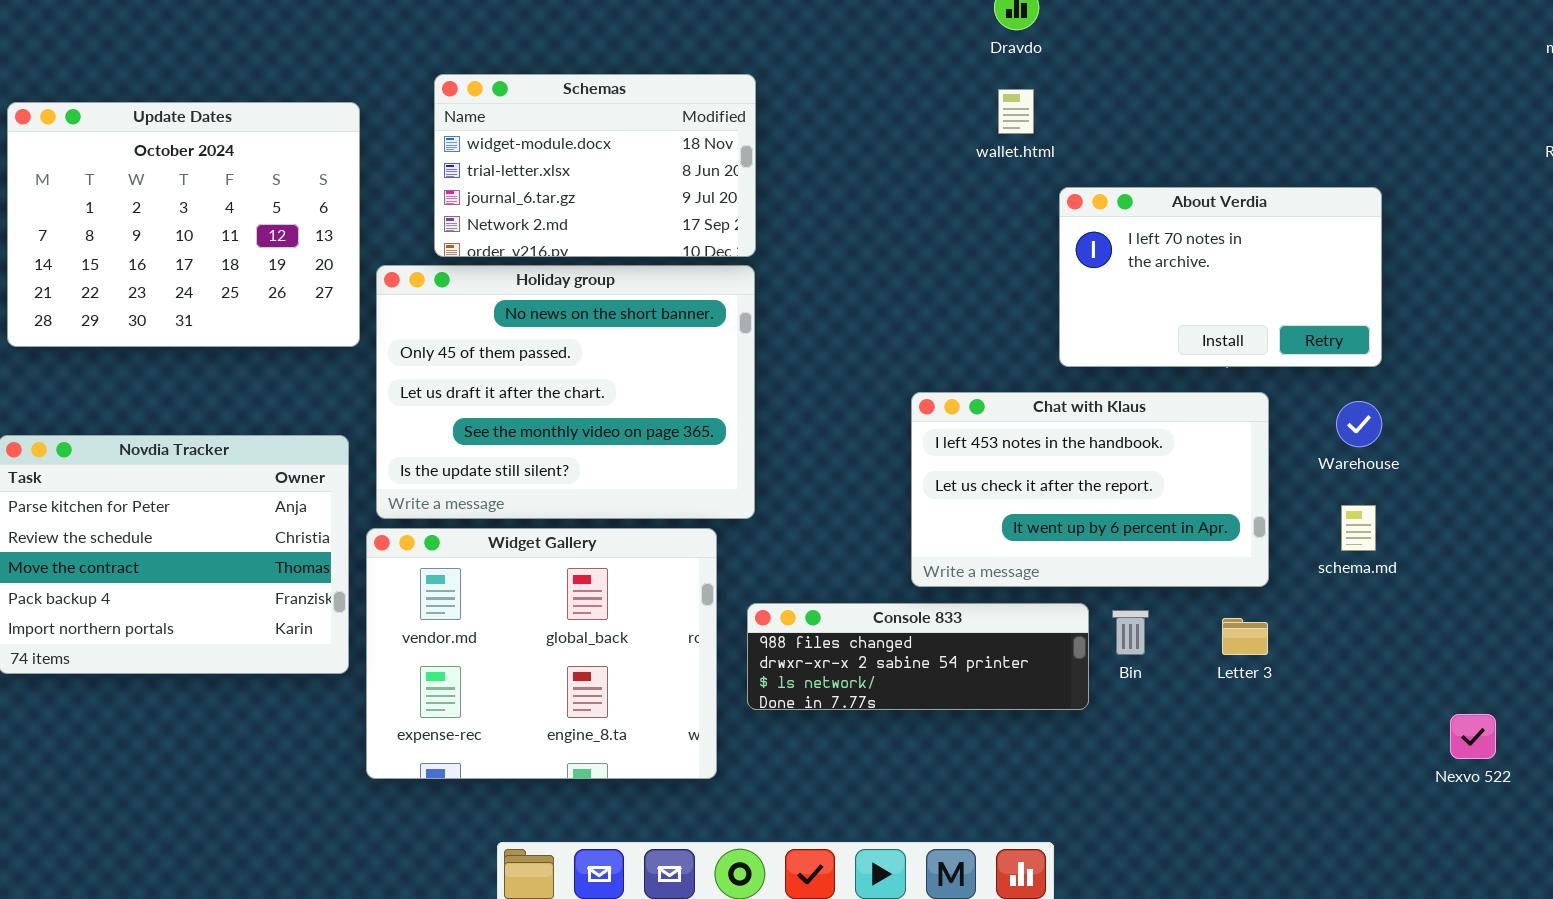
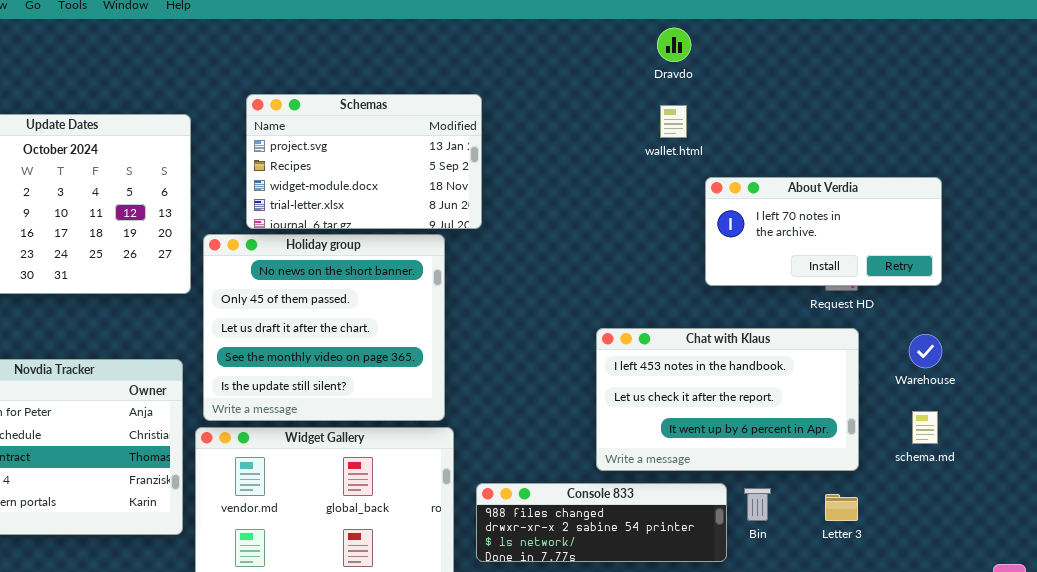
Schemas: [434,74,756,257] -> [246,94,482,229], scrolled up 2 rows
About Verdia: [1059,187,1382,367] -> [705,177,942,286], resized
Holiday group: [376,265,755,519] -> [203,234,445,421], resized

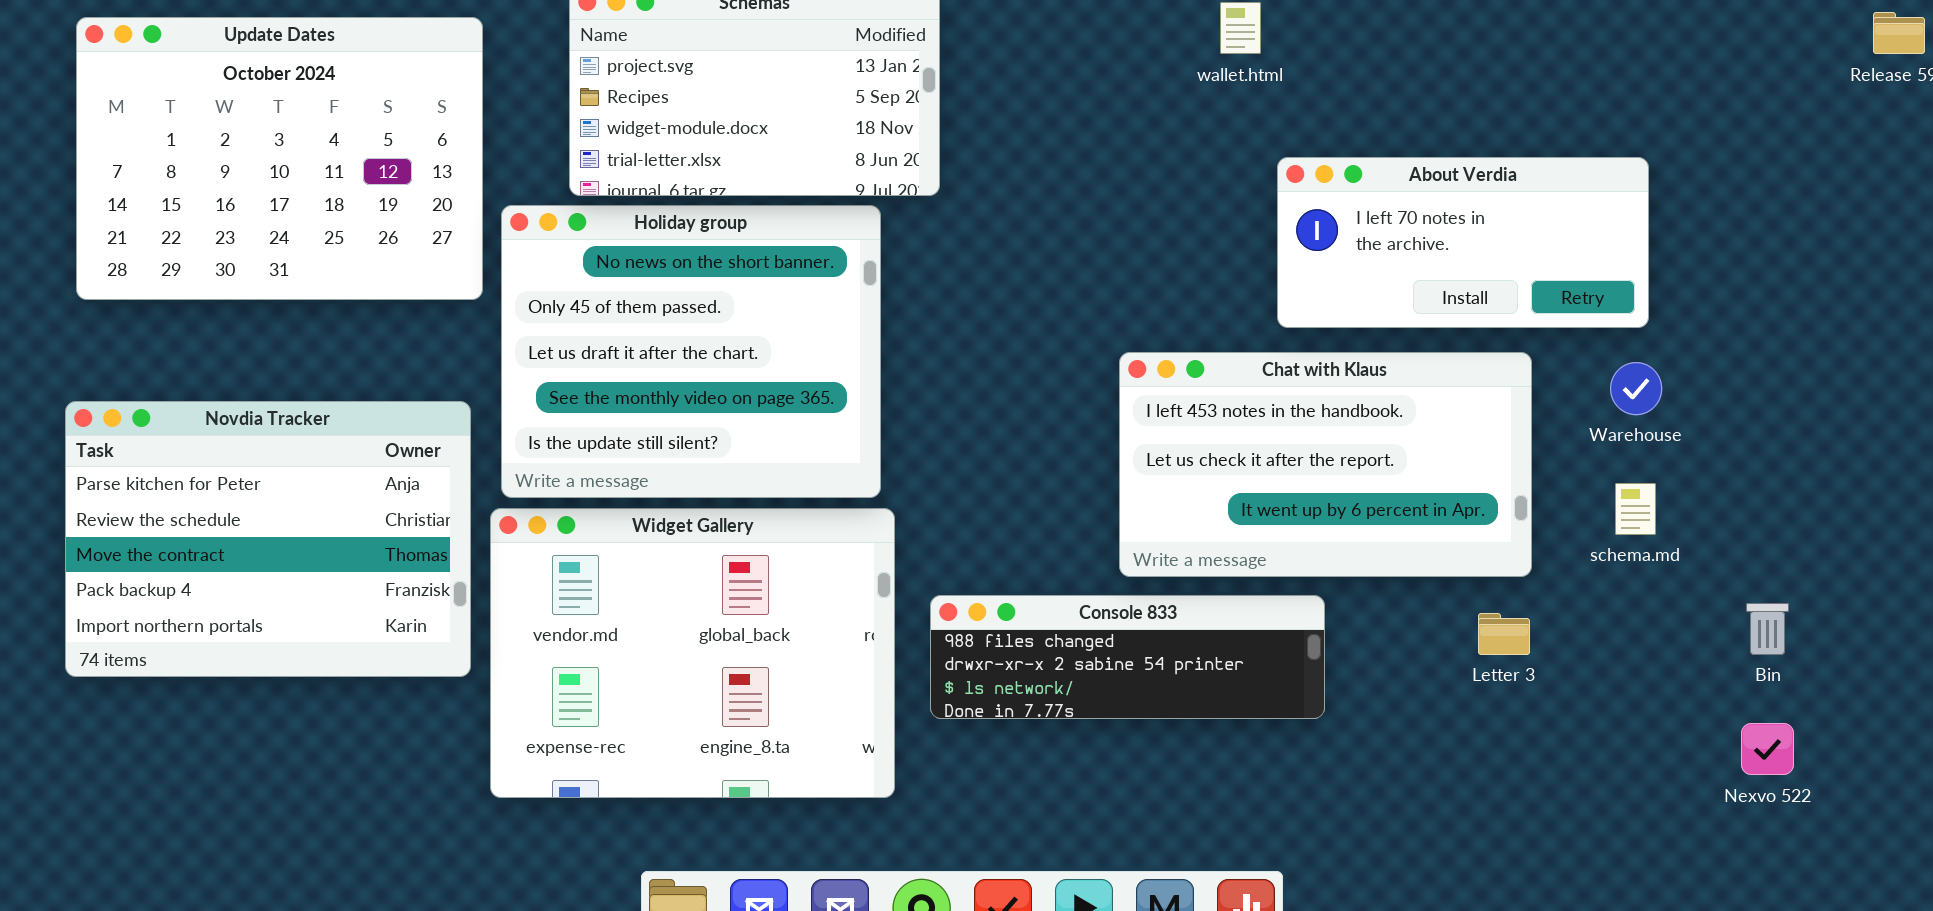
About Verdia: [705,177,942,286] -> [1277,157,1649,328], moved
Bin: [744,488,771,521] -> [1746,603,1789,655], moved

